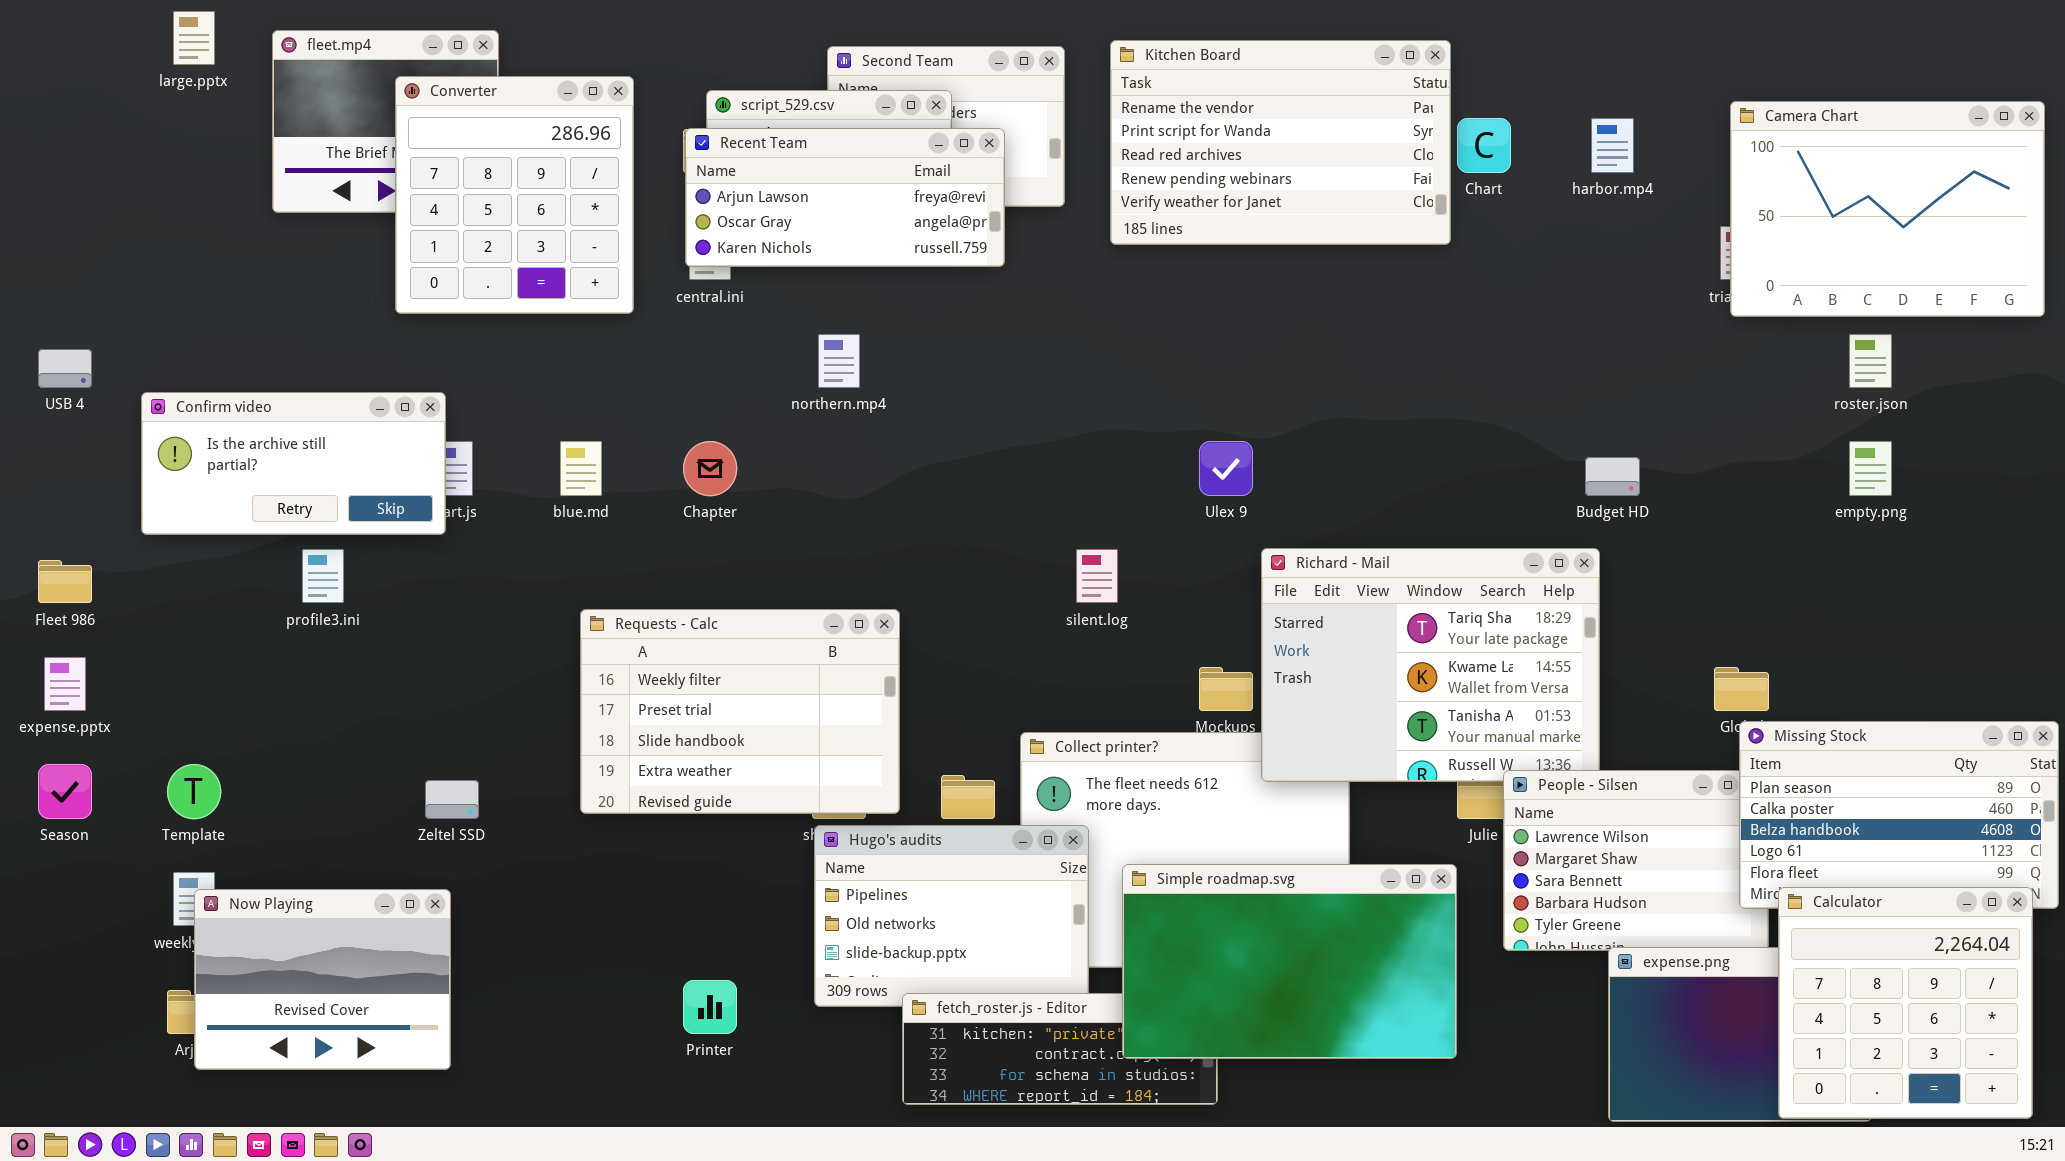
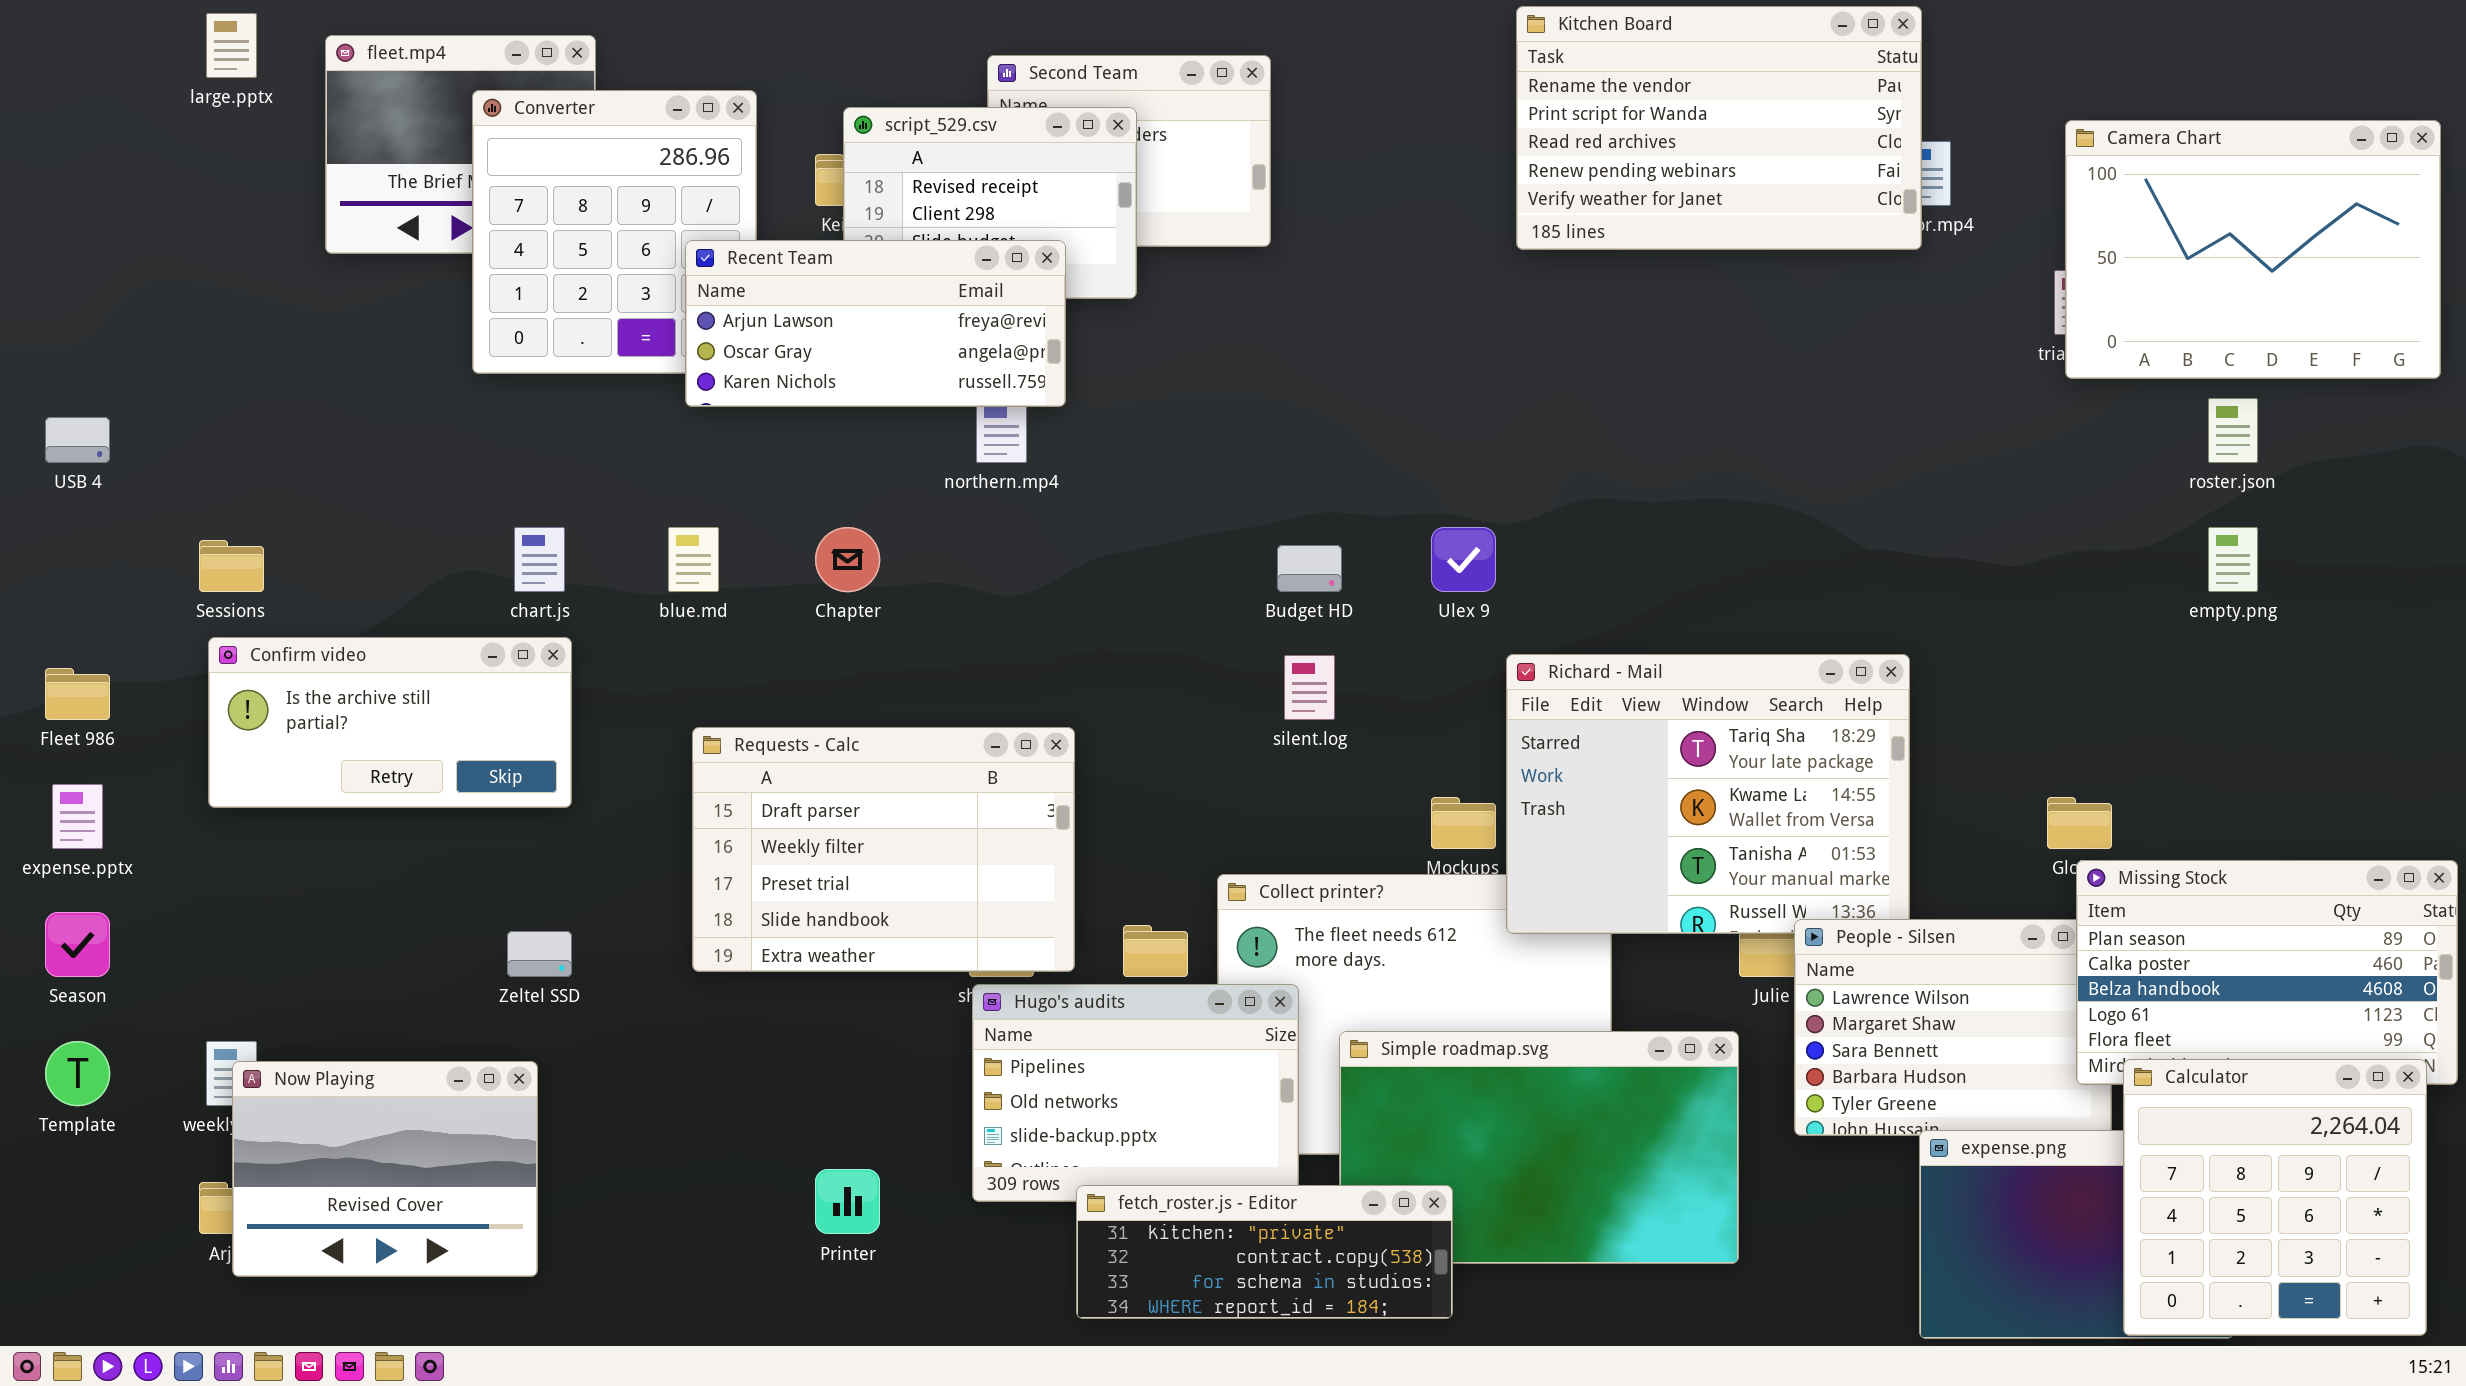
Kitchen Board: [1110,40,1451,245] -> [1516,6,1922,250], moved
Recent Team: [685,128,1005,267] -> [685,240,1066,407], moved
Confirm video: [141,392,446,535] -> [208,637,572,808], moved
Budget HD: [1585,457,1640,496] -> [1277,545,1342,592], moved
Requests - Calc: [580,609,900,814] -> [692,727,1075,972], scrolled up 1 row
Template: [167,764,221,819] -> [45,1041,110,1106], moved
fetch_roster.js - Editor: [902,993,1218,1105] -> [1076,1185,1453,1319], raised

